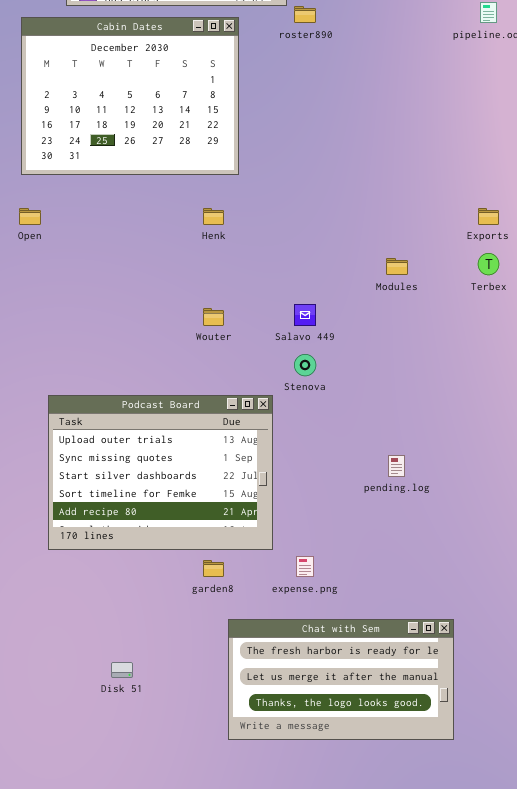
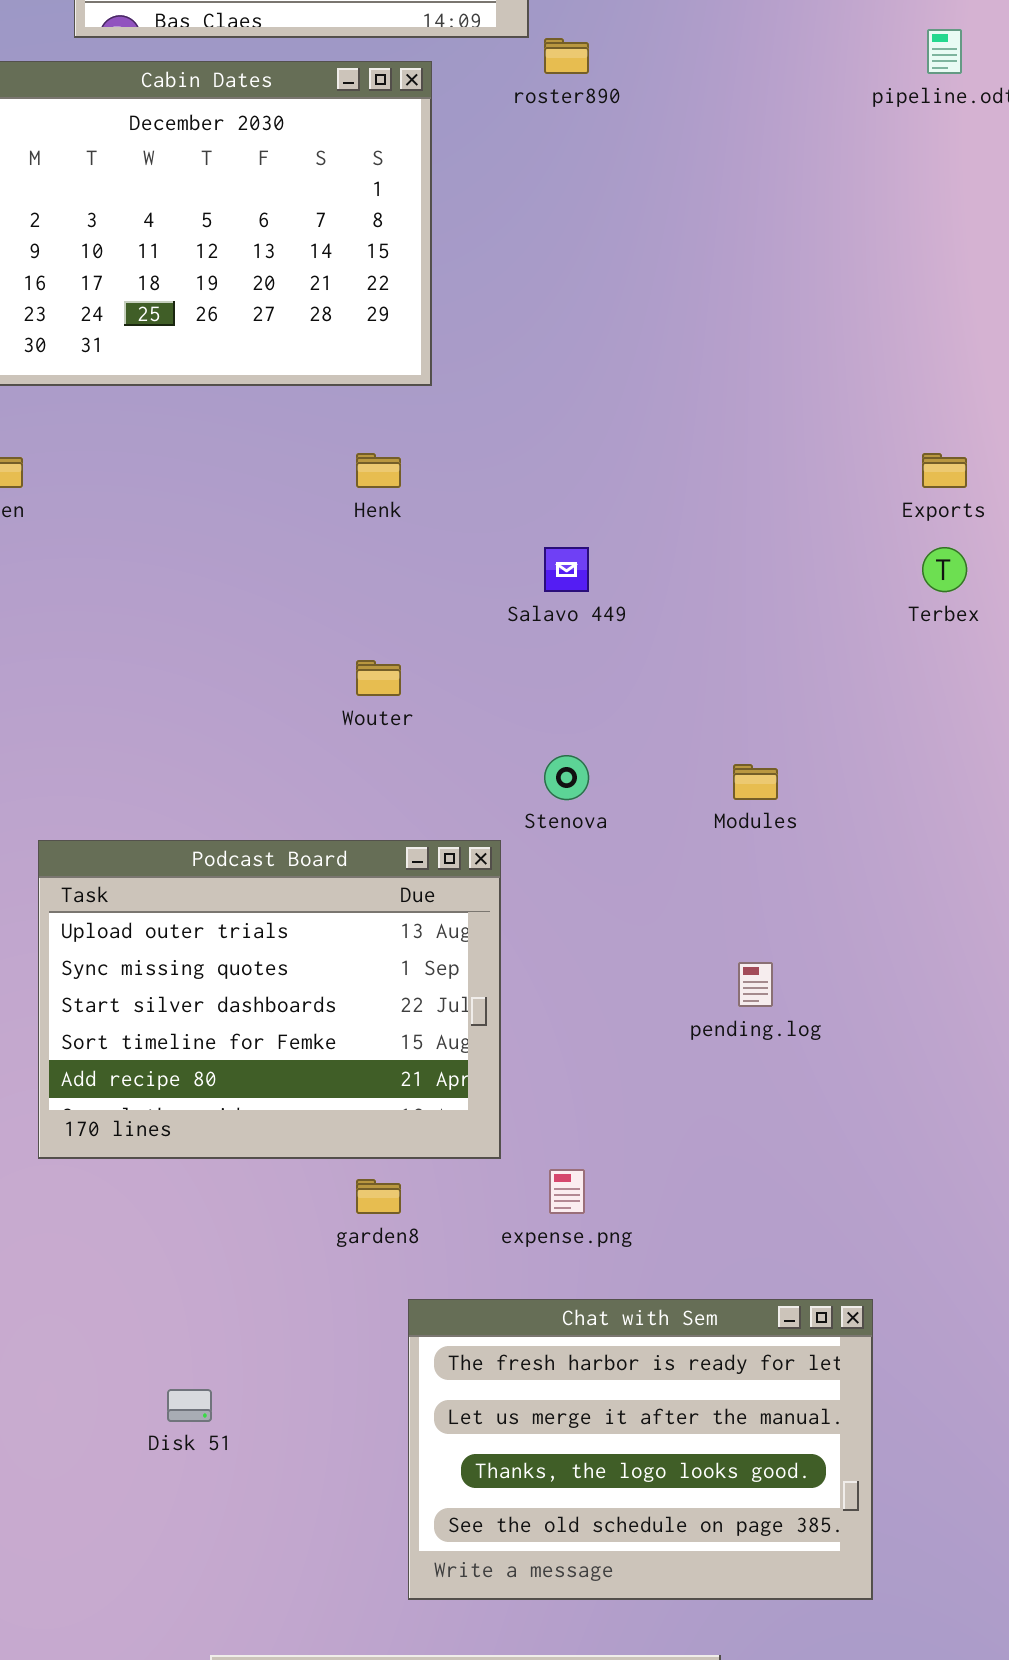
Modules: [386,258,408,275] -> [733,764,778,800], moved
Salavo 449: [294,304,316,326] -> [544,547,589,592], moved
Chat with Sem: [228,619,454,740] -> [408,1299,873,1600], resized

